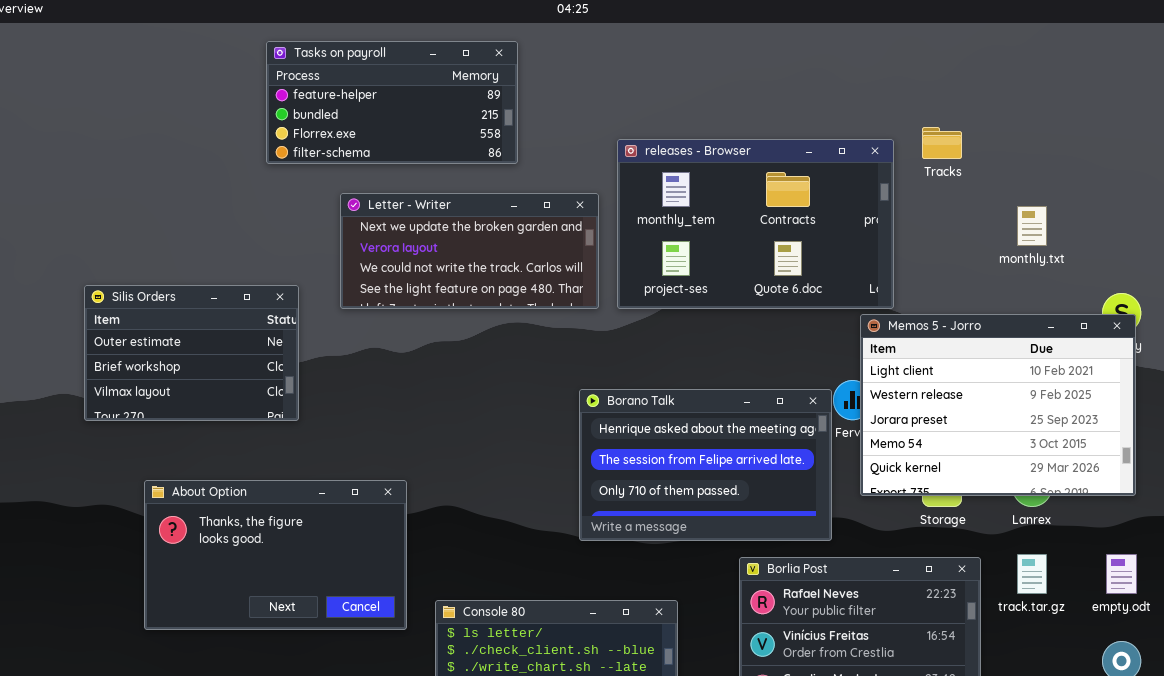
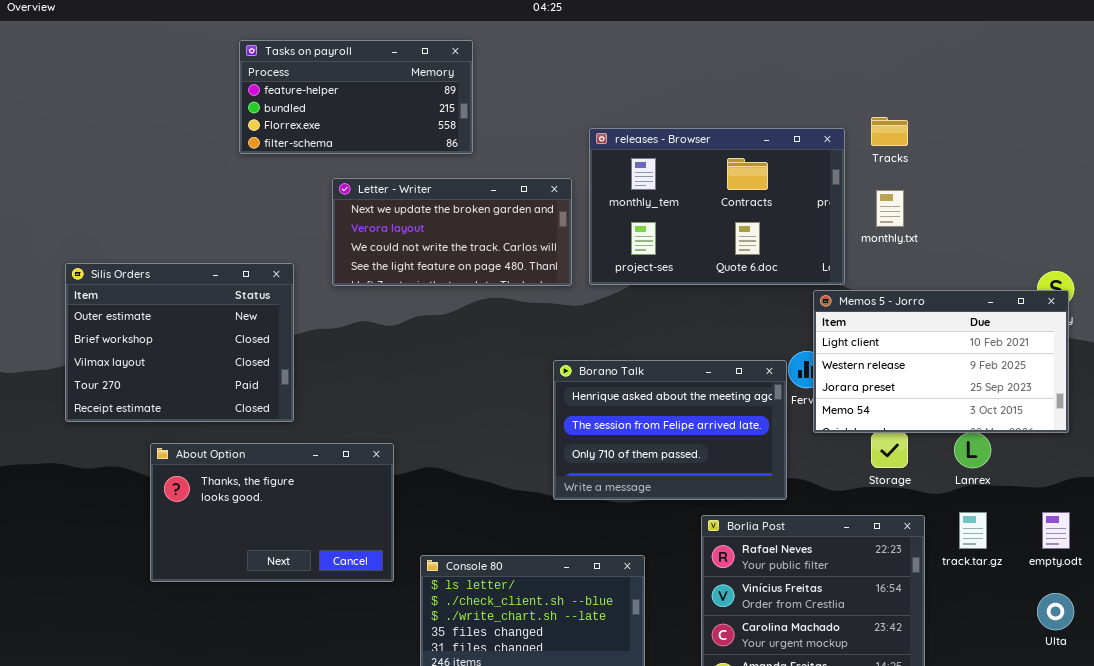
Tasks on payroll: [266,41,518,164] -> [239,40,473,154], moved
monthly.txt: [1017,206,1047,246] -> [876,190,904,227], moved
Silis Orders: [84,285,299,421] -> [65,263,294,422], resized
Memos 5 - Jorro: [860,314,1136,496] -> [813,290,1069,433], resized

